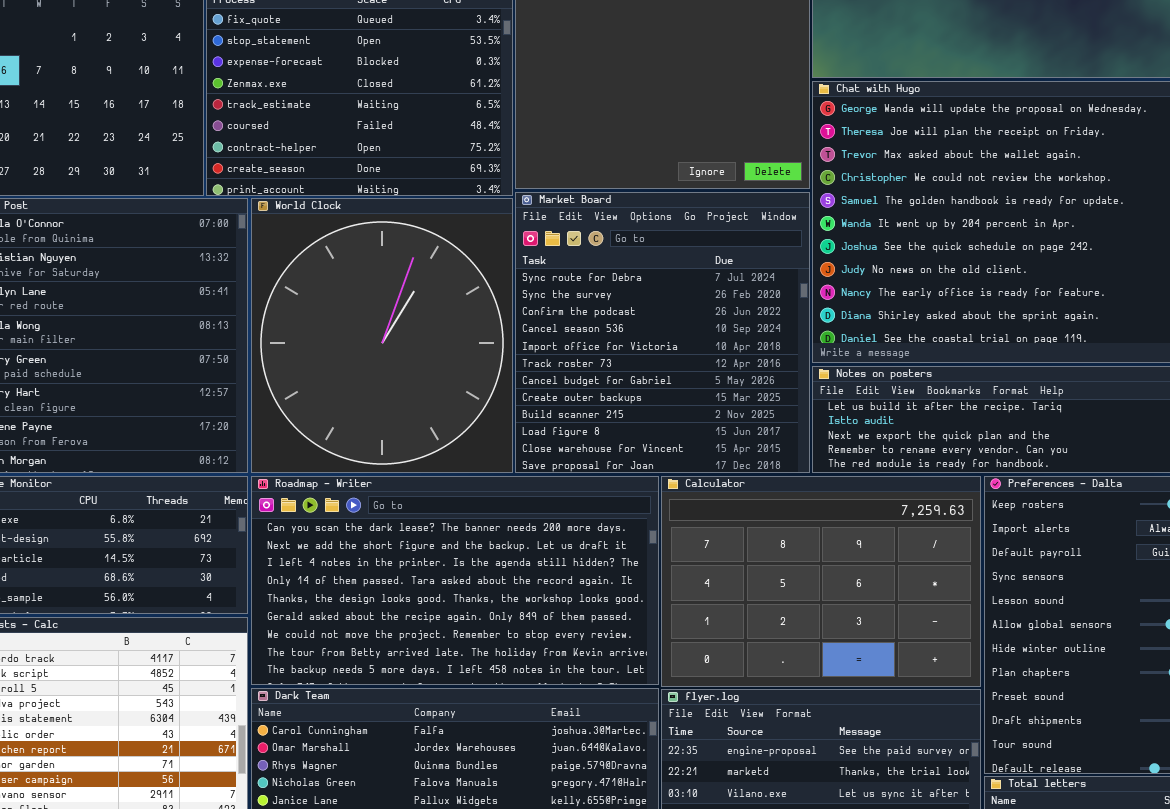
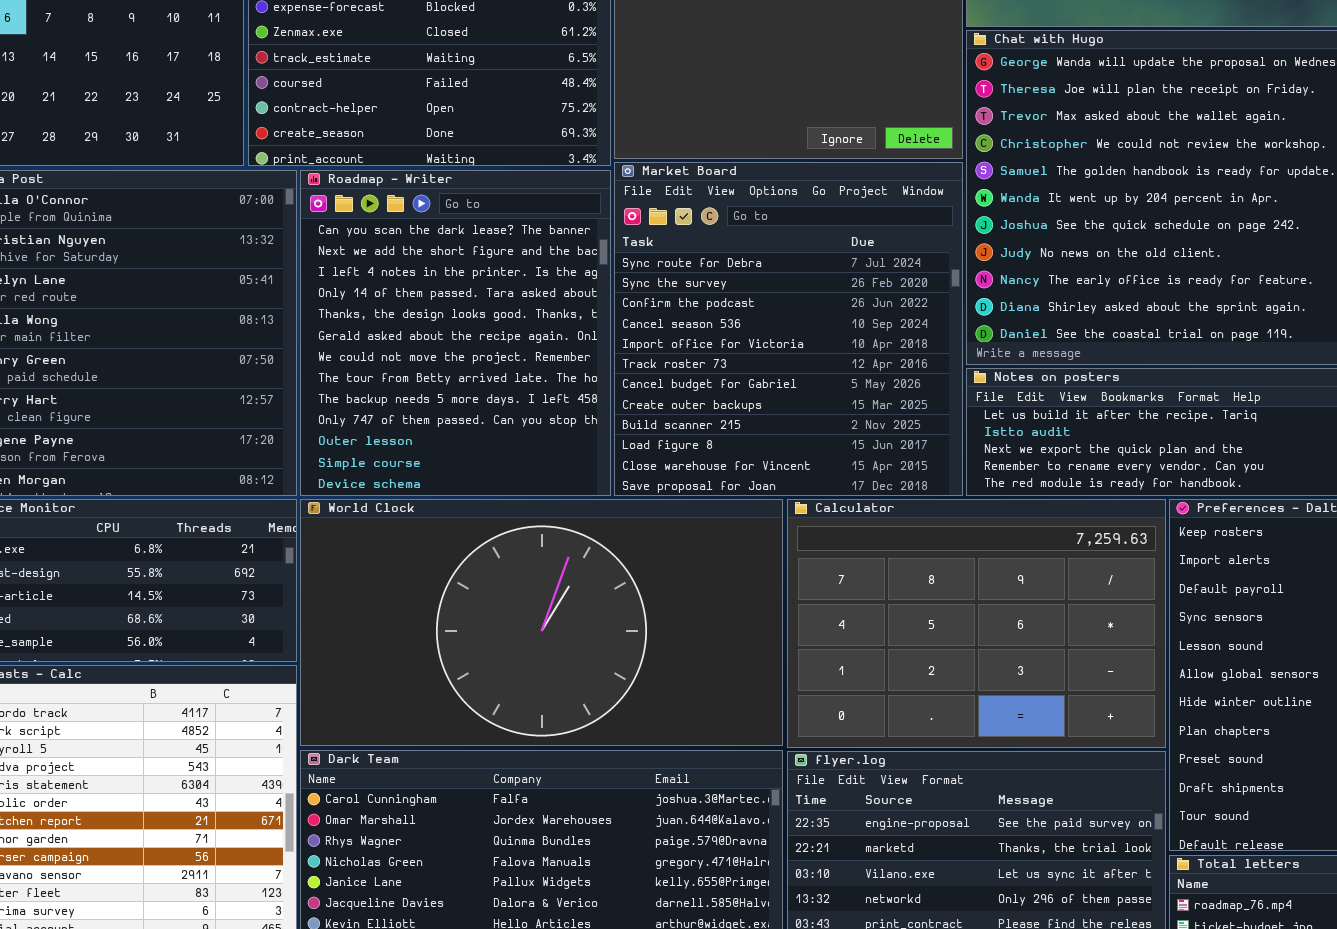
World Clock: [251,198,513,473] -> [300,499,783,746], moved, resized
Roadmap - Writer: [251,476,659,685] -> [300,170,611,496], moved, resized

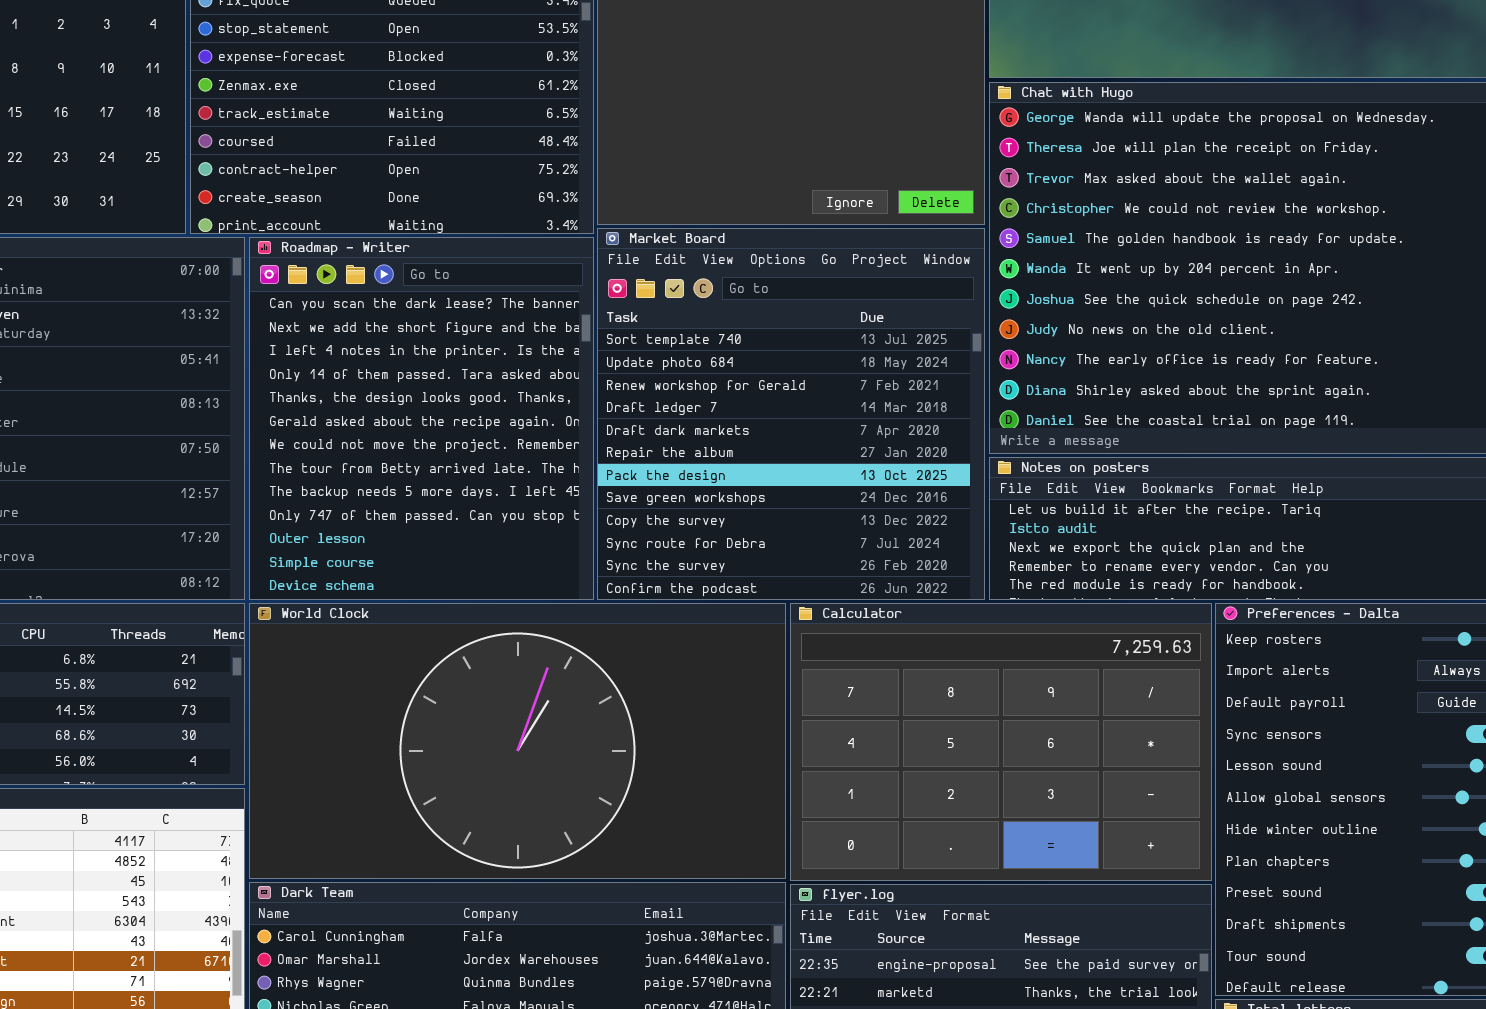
Market Board: [614,162,963,496] -> [597,228,985,600], scrolled up 9 rows

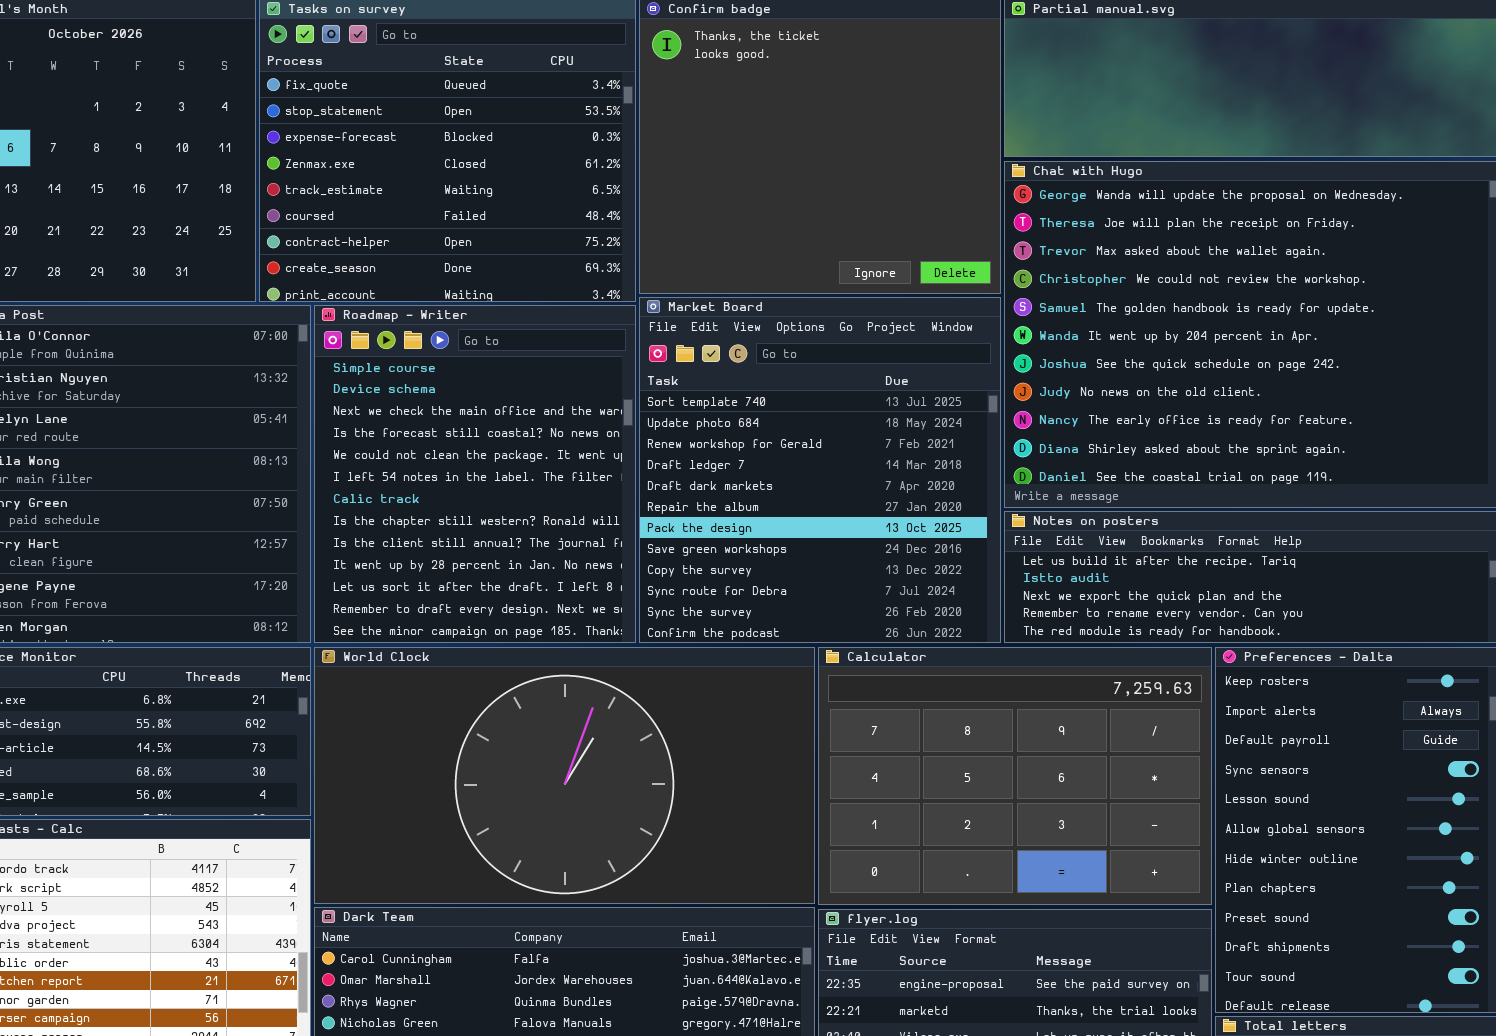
Roadmap - Writer: [249,237,594,600] -> [314,305,636,643], scrolled down 11 rows

